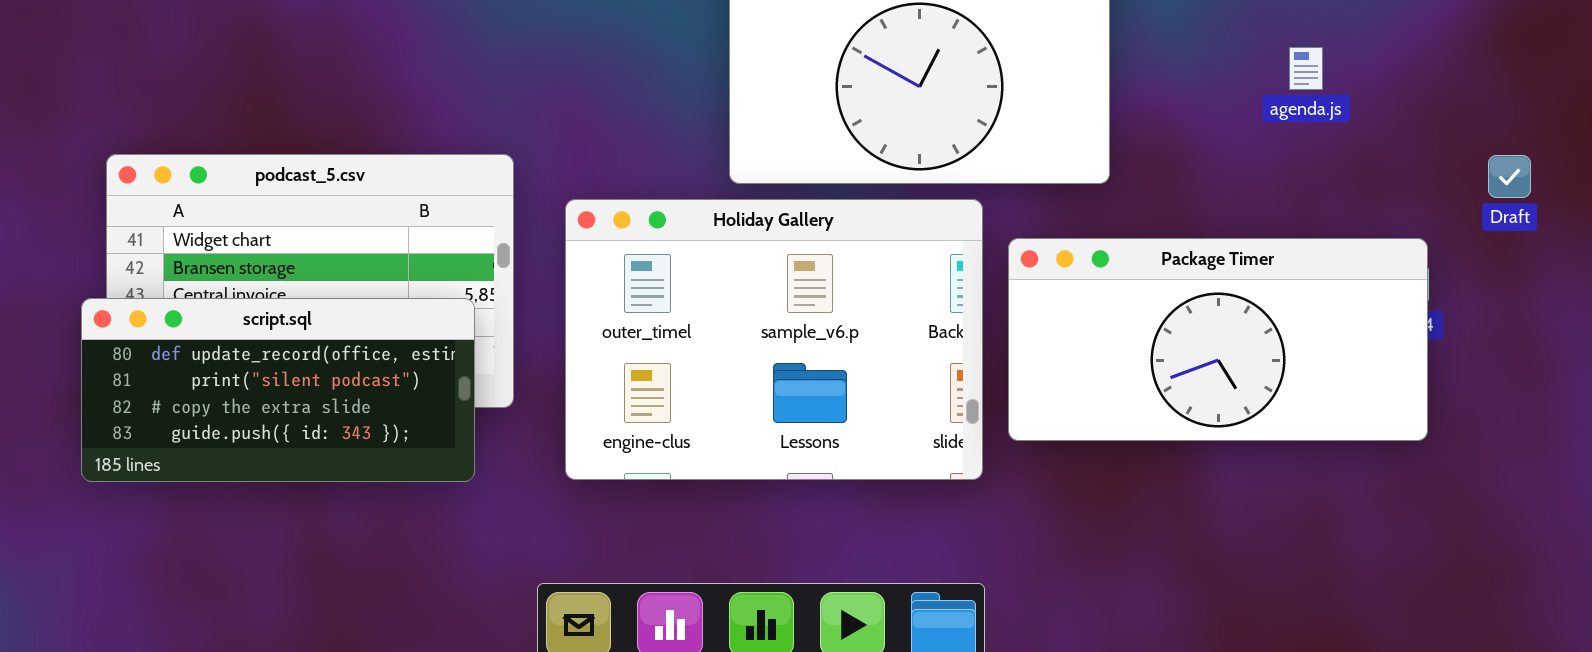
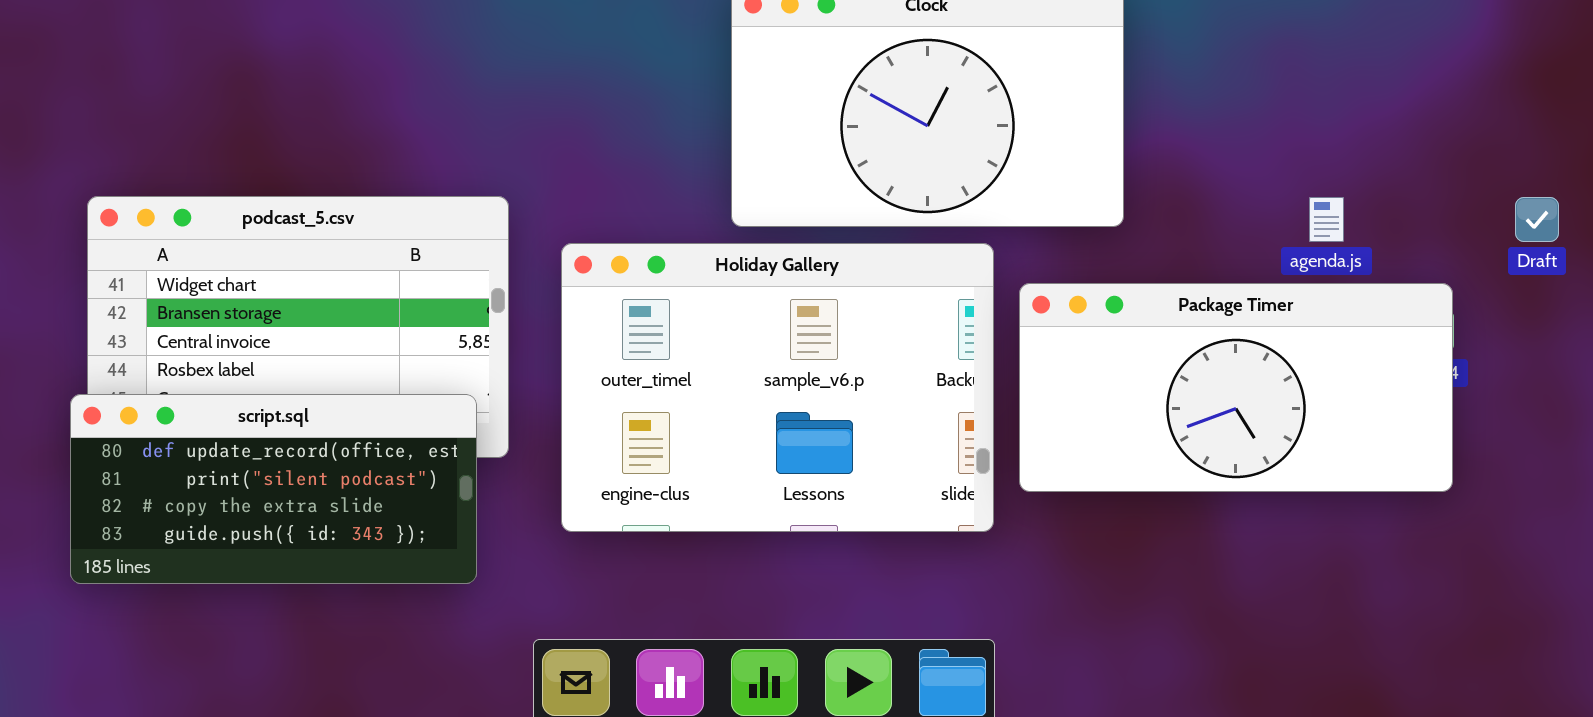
agenda.js: [1289,47,1323,90] -> [1309,197,1344,242], moved
script.sql: [81,298,475,482] -> [70,394,477,584], moved

